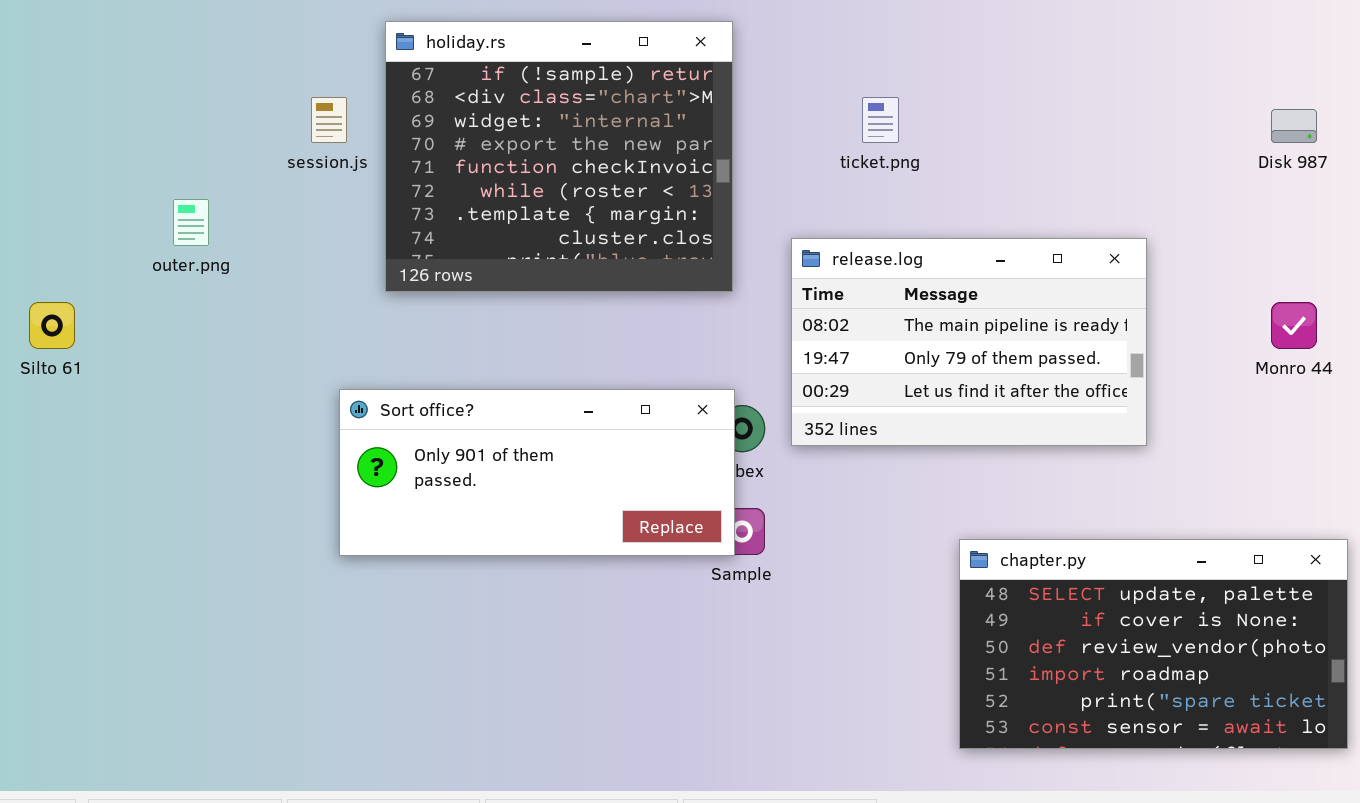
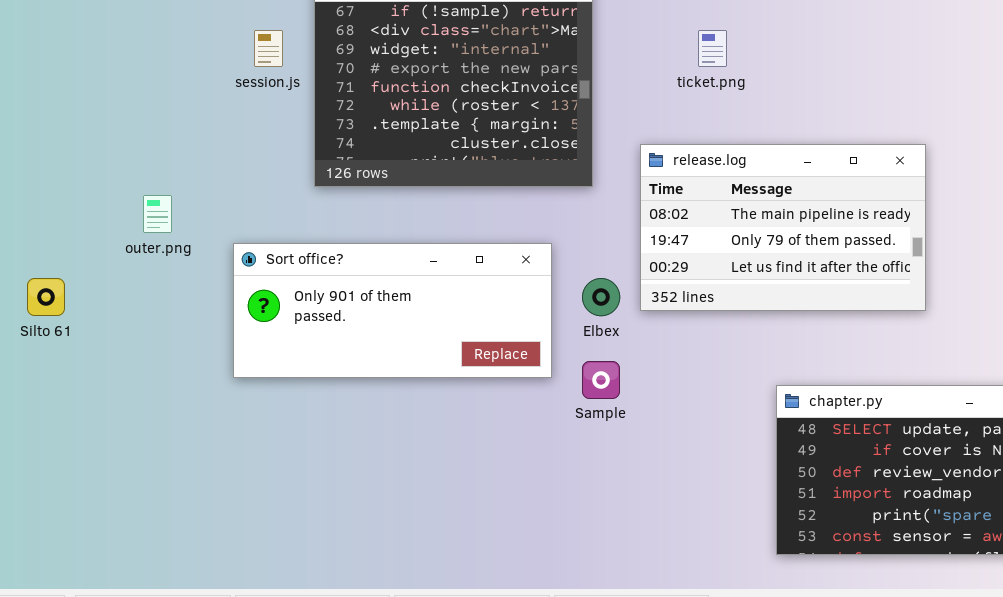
outer.png: [173,199,209,246] -> [143,195,172,233], moved
Silto 61: [29,302,75,349] -> [27,278,65,316], moved
Sort office?: [339,389,735,556] -> [233,243,552,378], moved

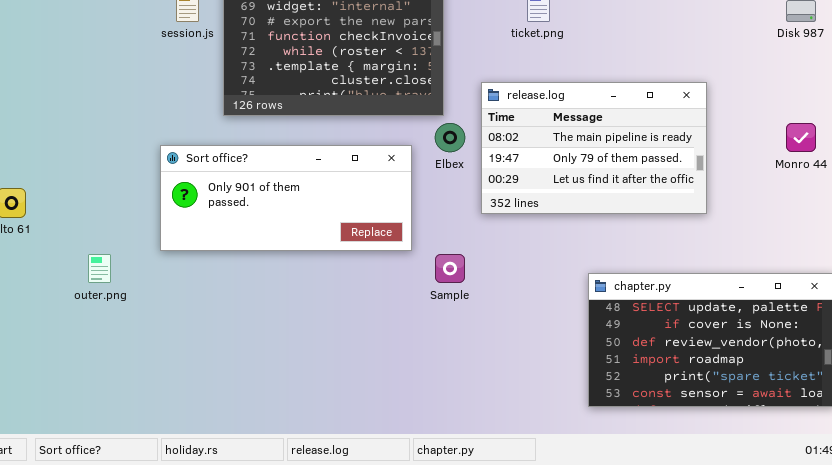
outer.png: [143,195,172,233] -> [88,254,111,283], moved
Sort office?: [233,243,552,378] -> [160,145,412,251], moved
Elbex: [582,278,620,316] -> [435,123,465,152], moved

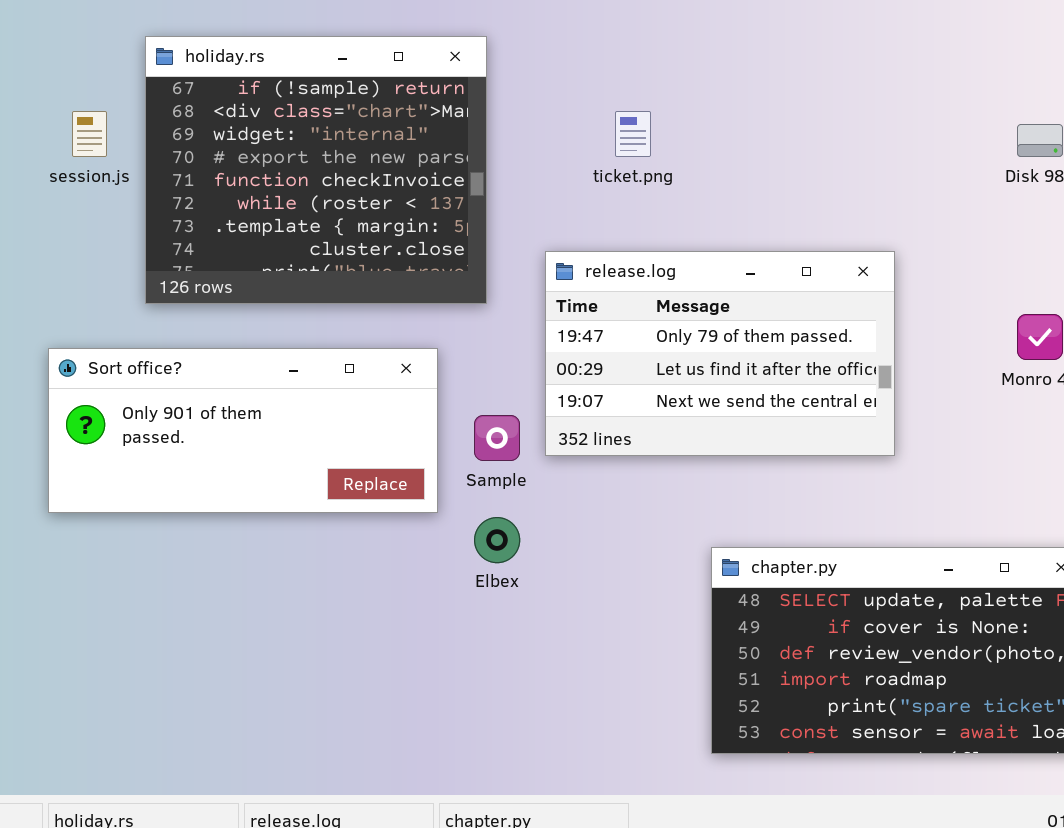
release.log: [481,82,707,214] -> [545,251,895,456], scrolled down 1 row
Elbex: [435,123,465,152] -> [474,517,520,563], moved
Sample: [435,254,465,283] -> [474,415,520,461], moved

